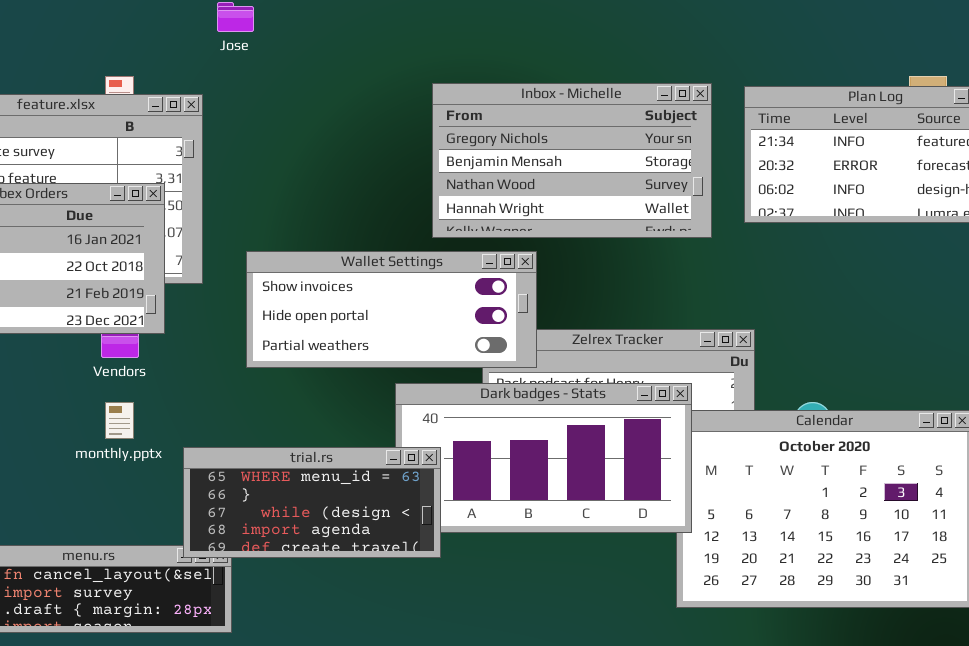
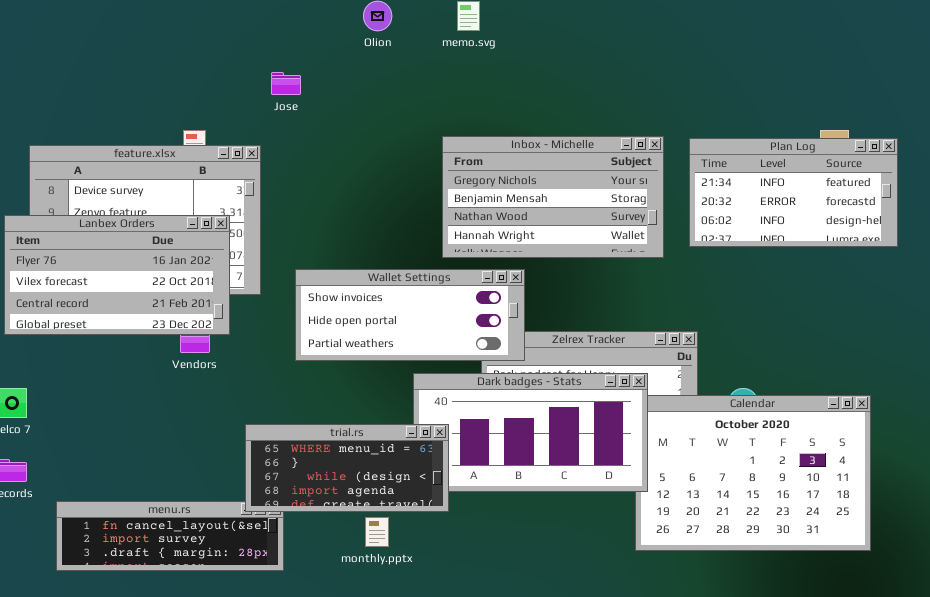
monthly.pptx: [105,402,134,439] -> [365,517,389,547], moved

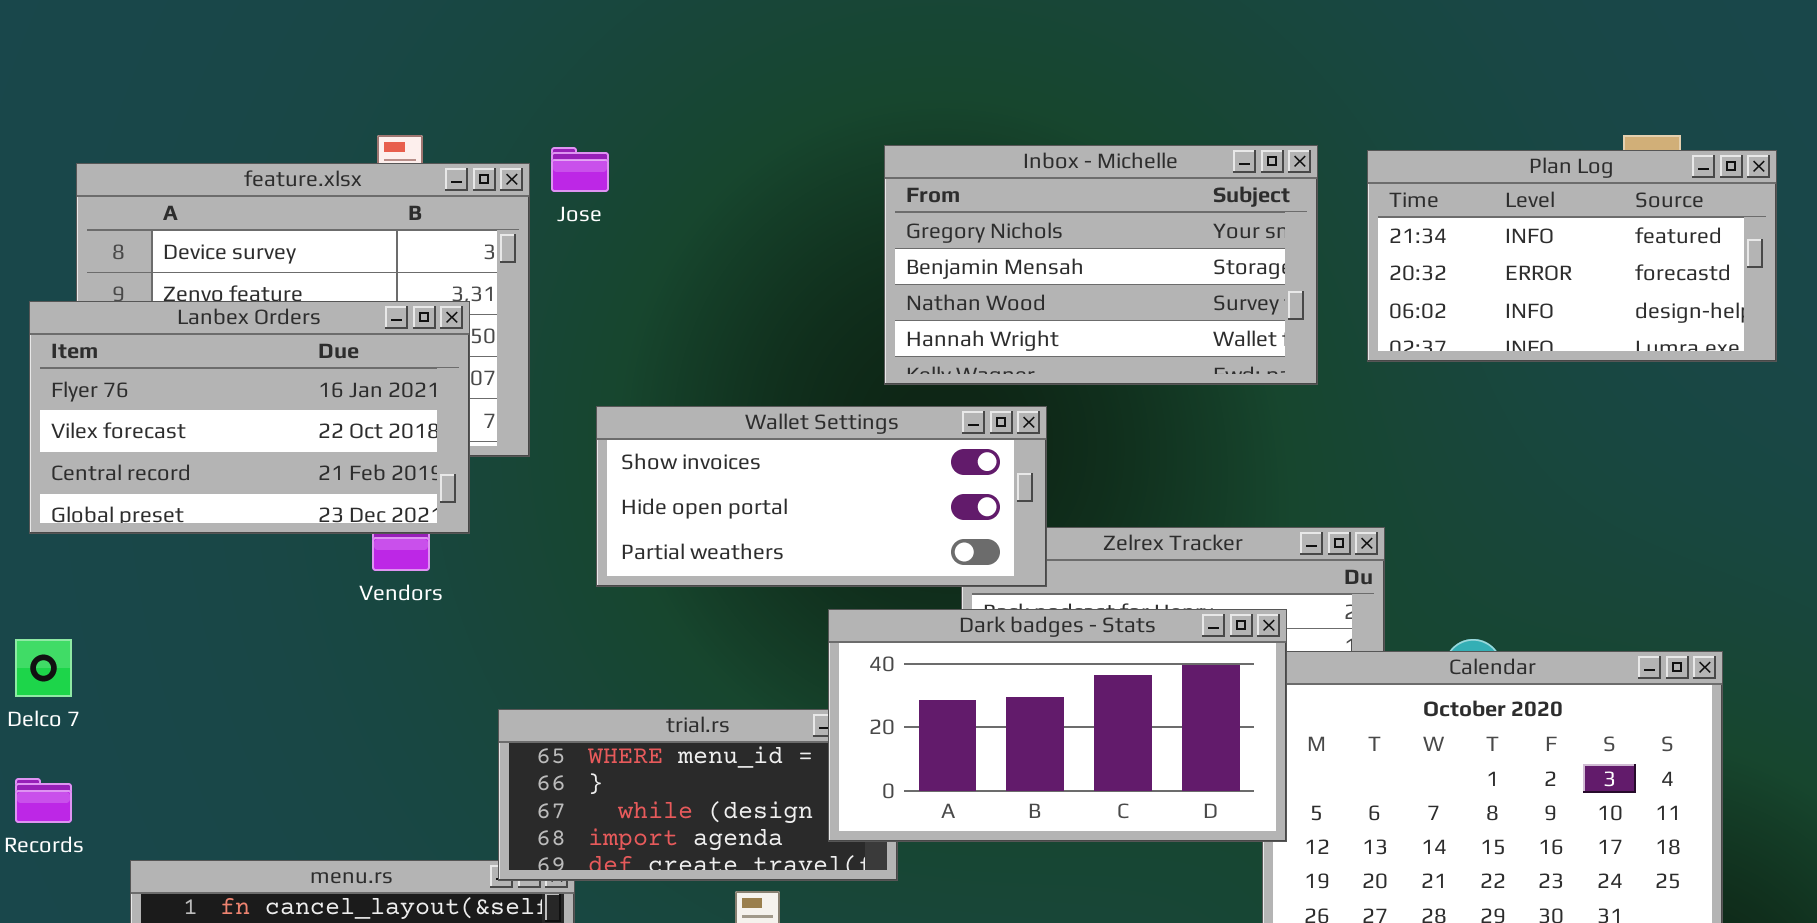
Jose: [271,72,301,95] -> [551,147,609,192], moved
Dark badges - Stats: [413,373,648,492] -> [828,609,1287,842], raised

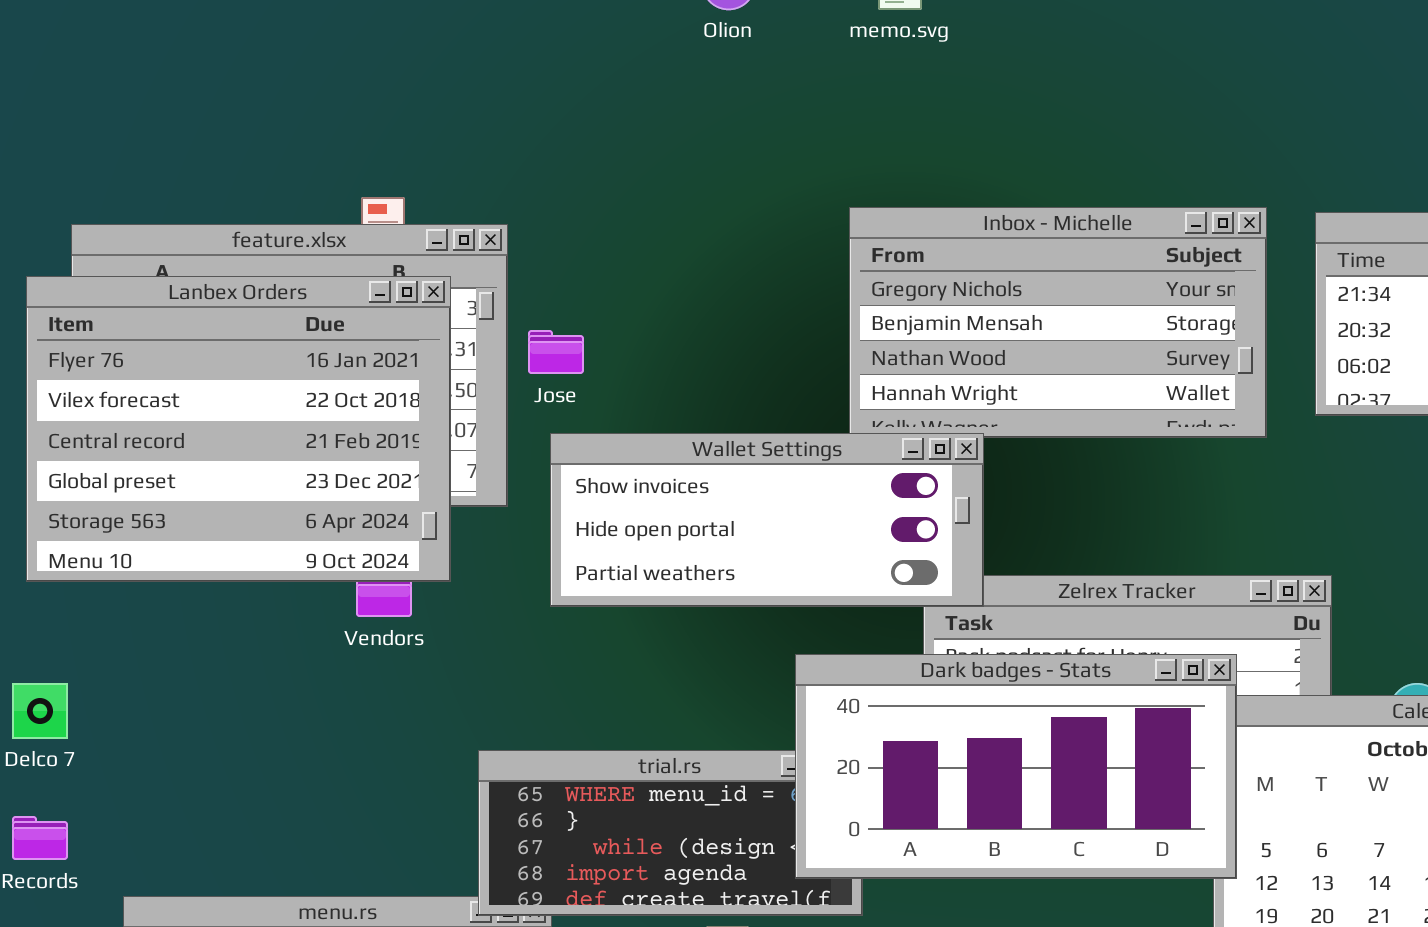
Jose: [551,147,609,192] -> [528,330,584,374], moved
Lanbex Orders: [29,301,470,534] -> [26,276,451,582], resized
Wallet Settings: [596,406,1047,587] -> [550,433,984,607], moved

